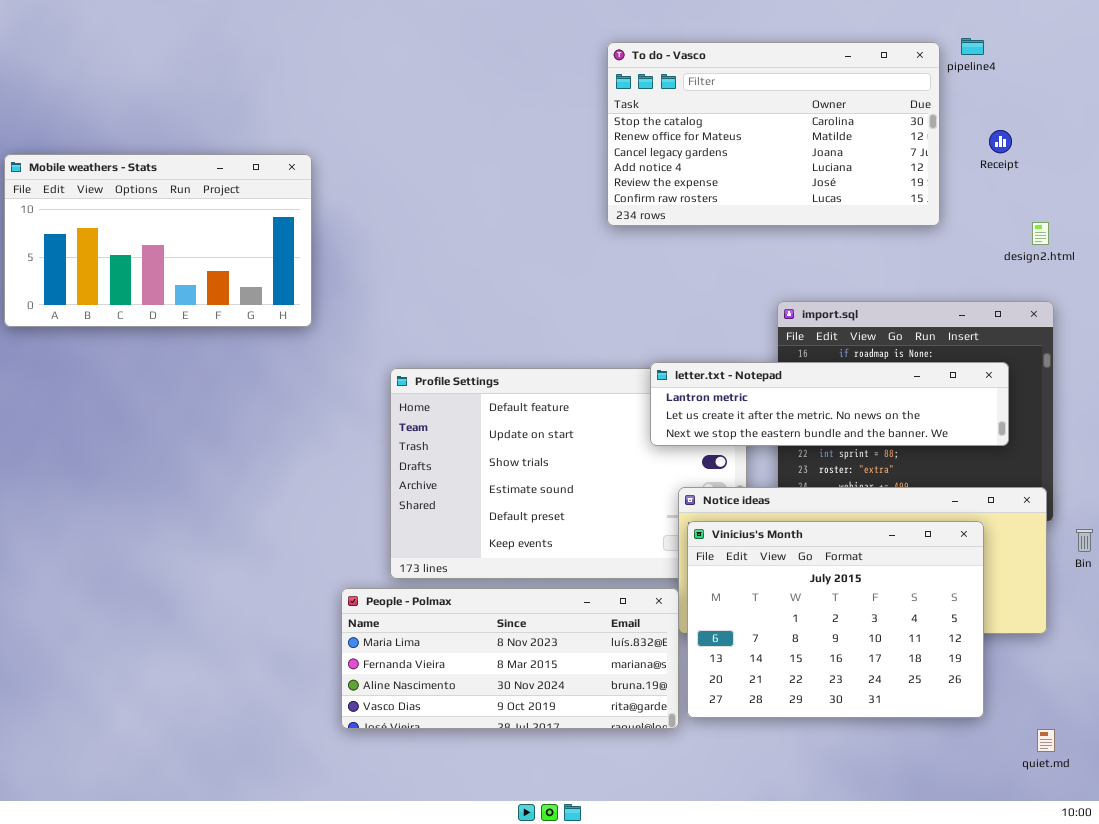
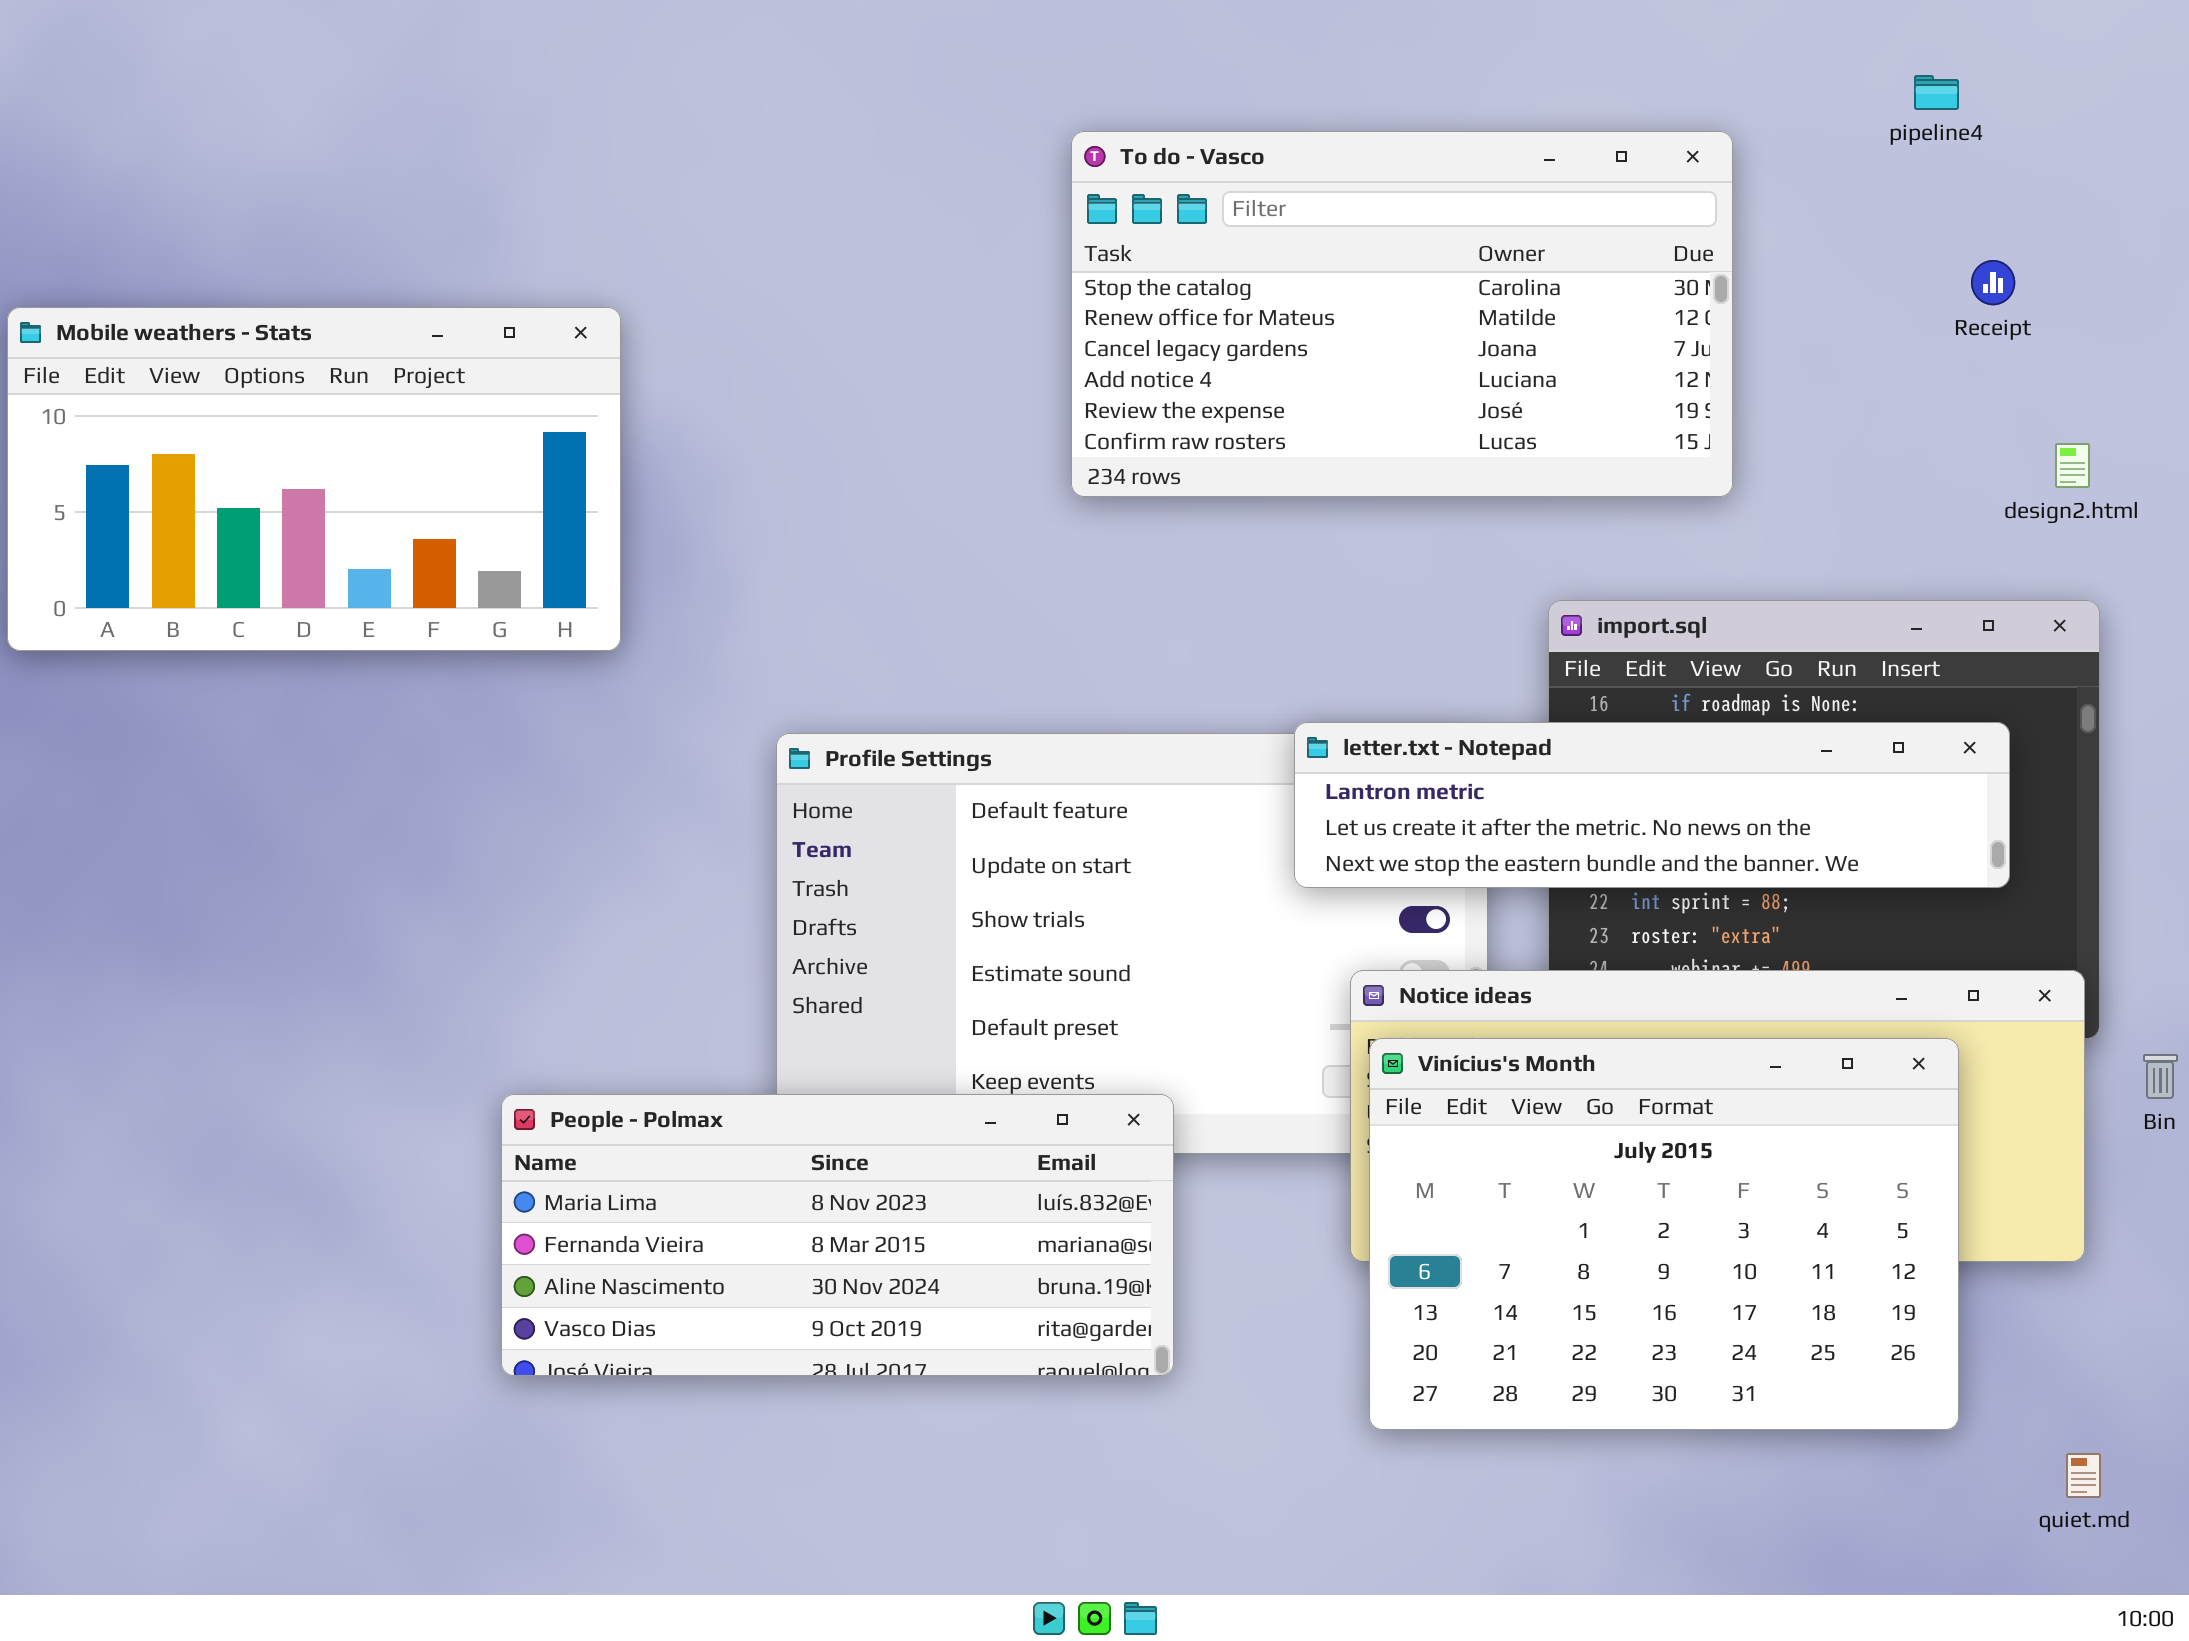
To do - Vasco: [607,42,940,226] -> [1071,131,1733,497], moved
People - Polmax: [341,588,679,729] -> [501,1094,1174,1376], moved

